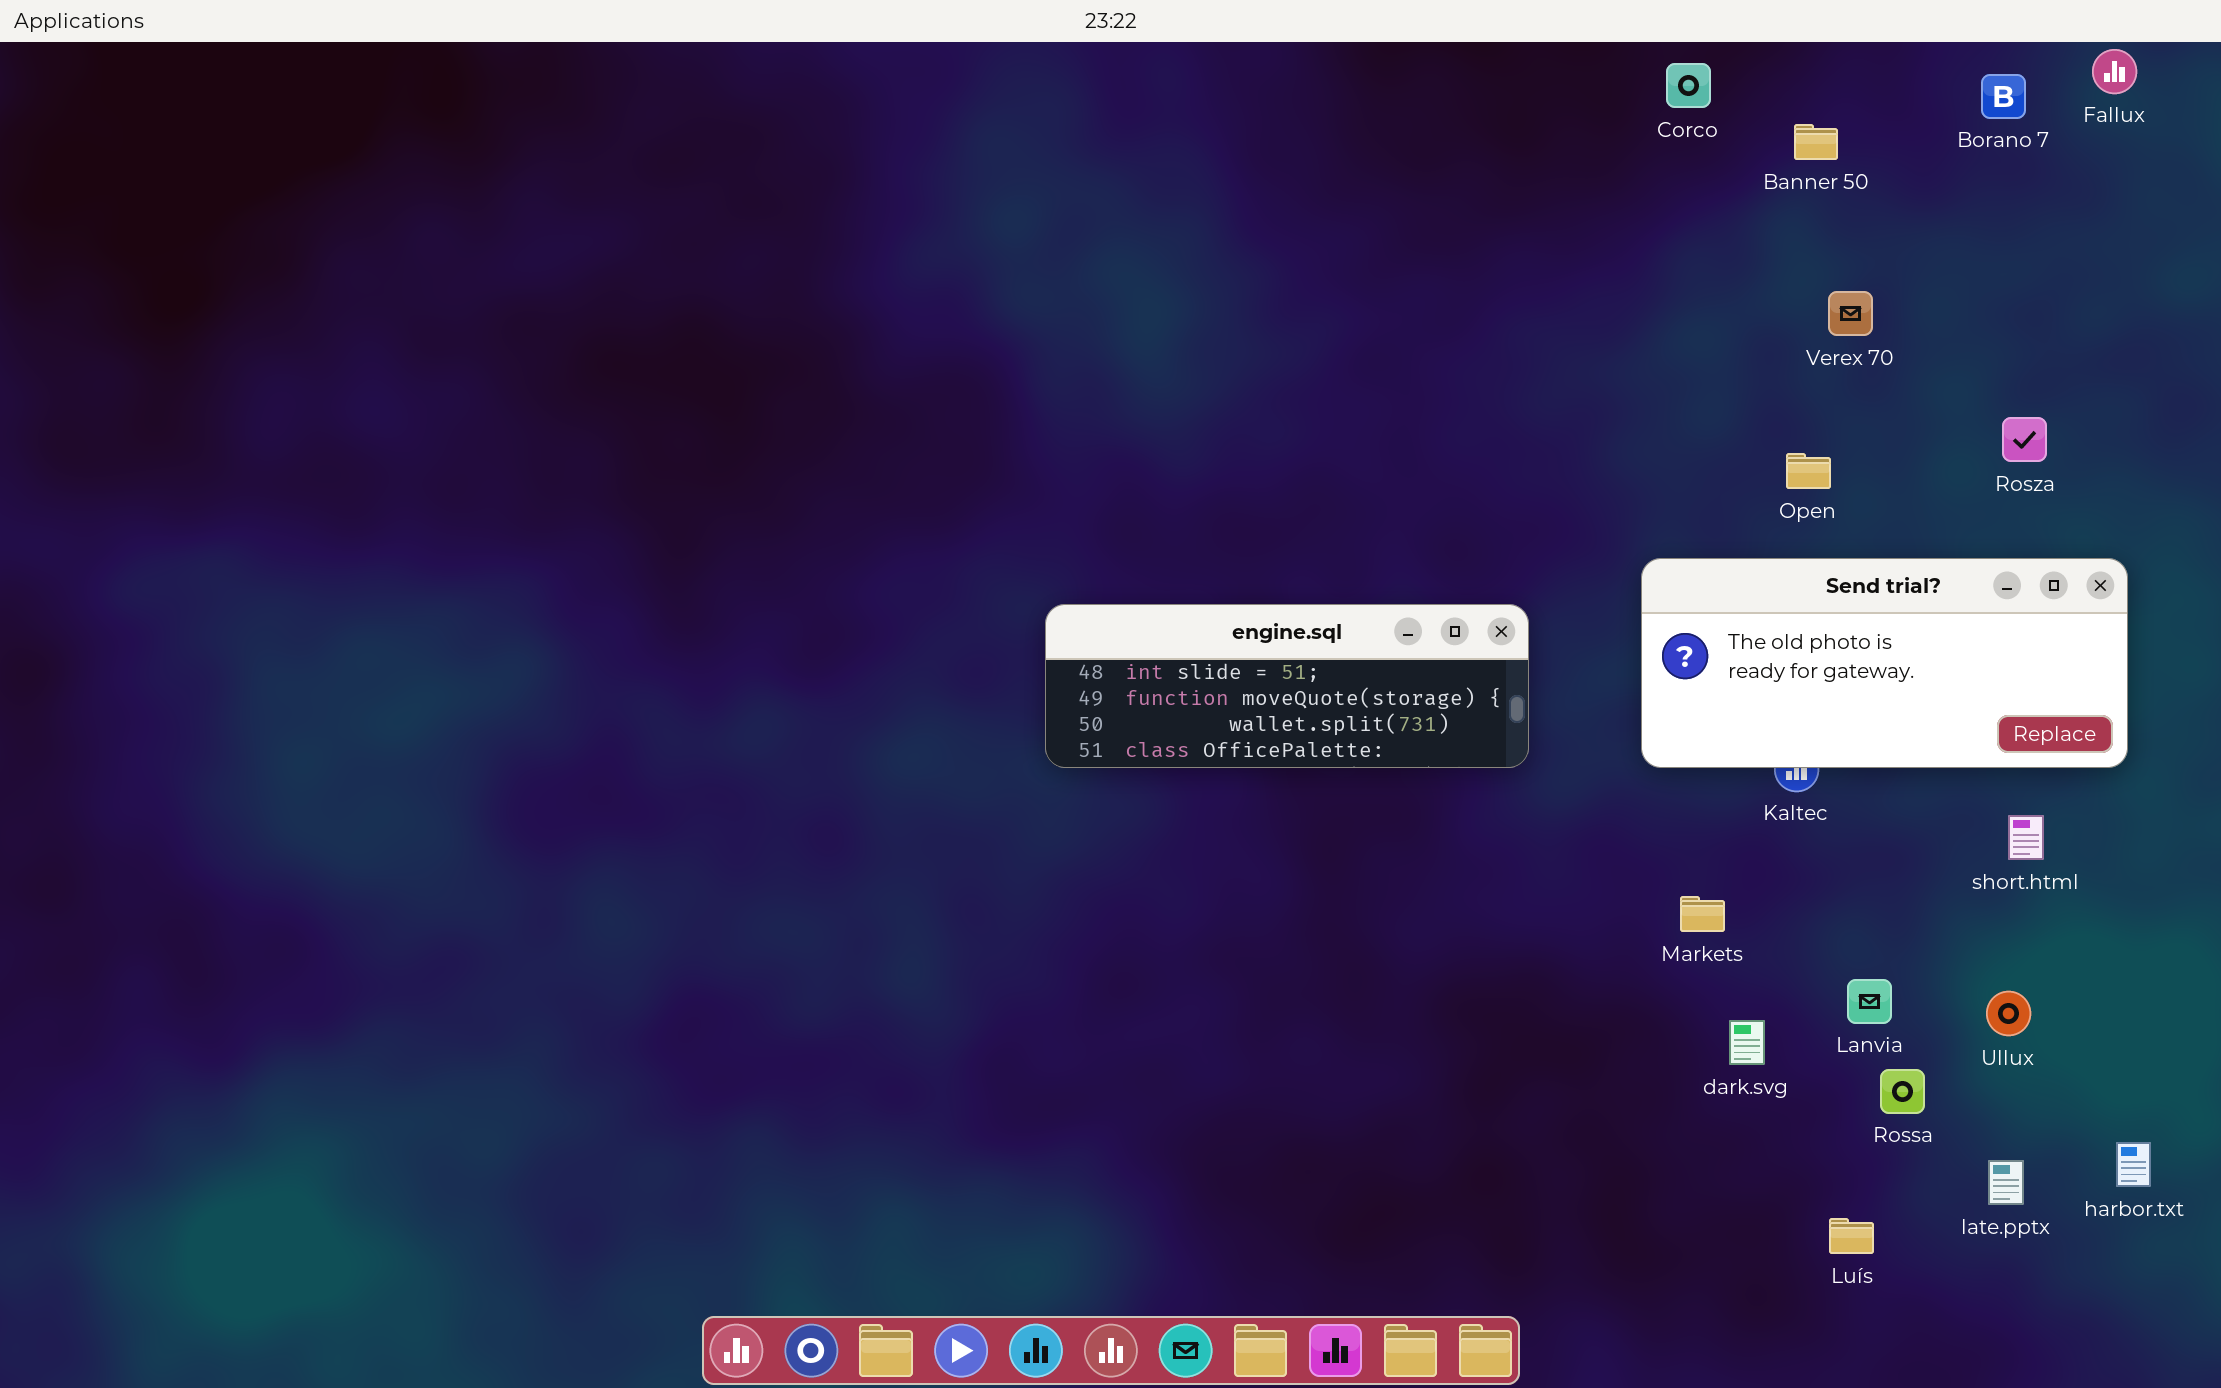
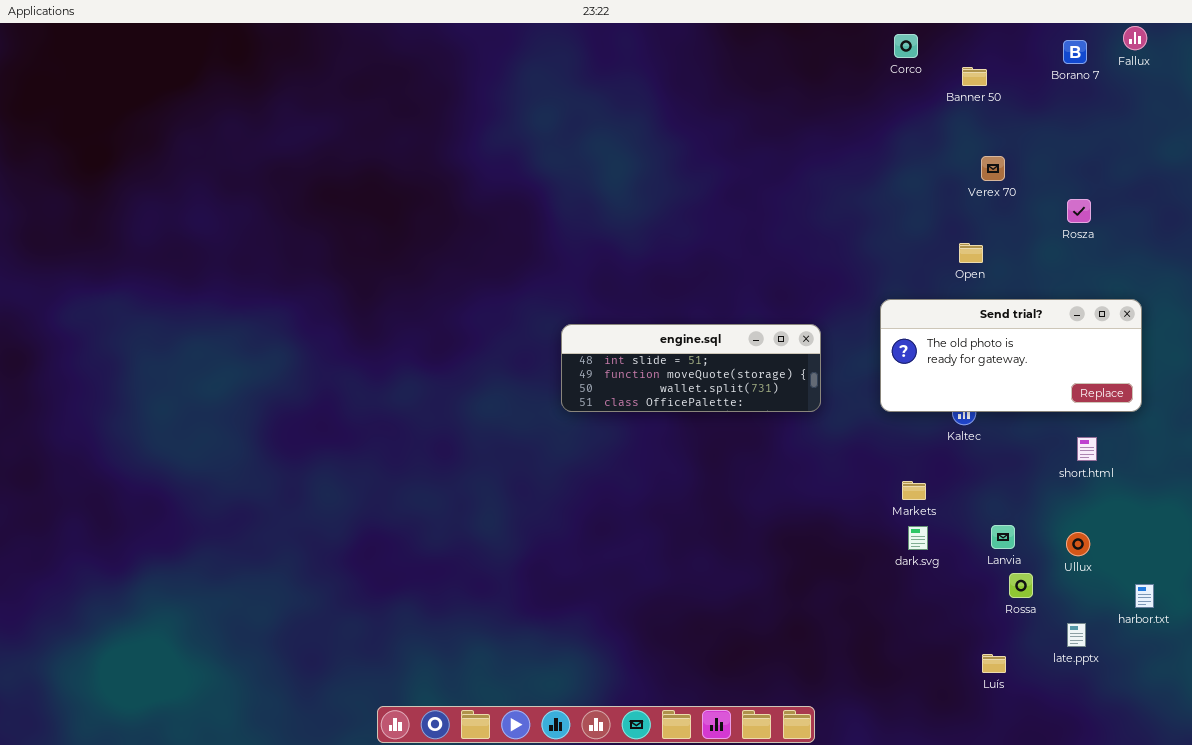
Rosza: [2002,417,2047,462] -> [1067,199,1091,223], moved
dark.svg: [1729,1020,1765,1065] -> [908,526,928,550], moved
harbor.txt: [2116,1142,2151,1187] -> [1135,584,1154,608], moved

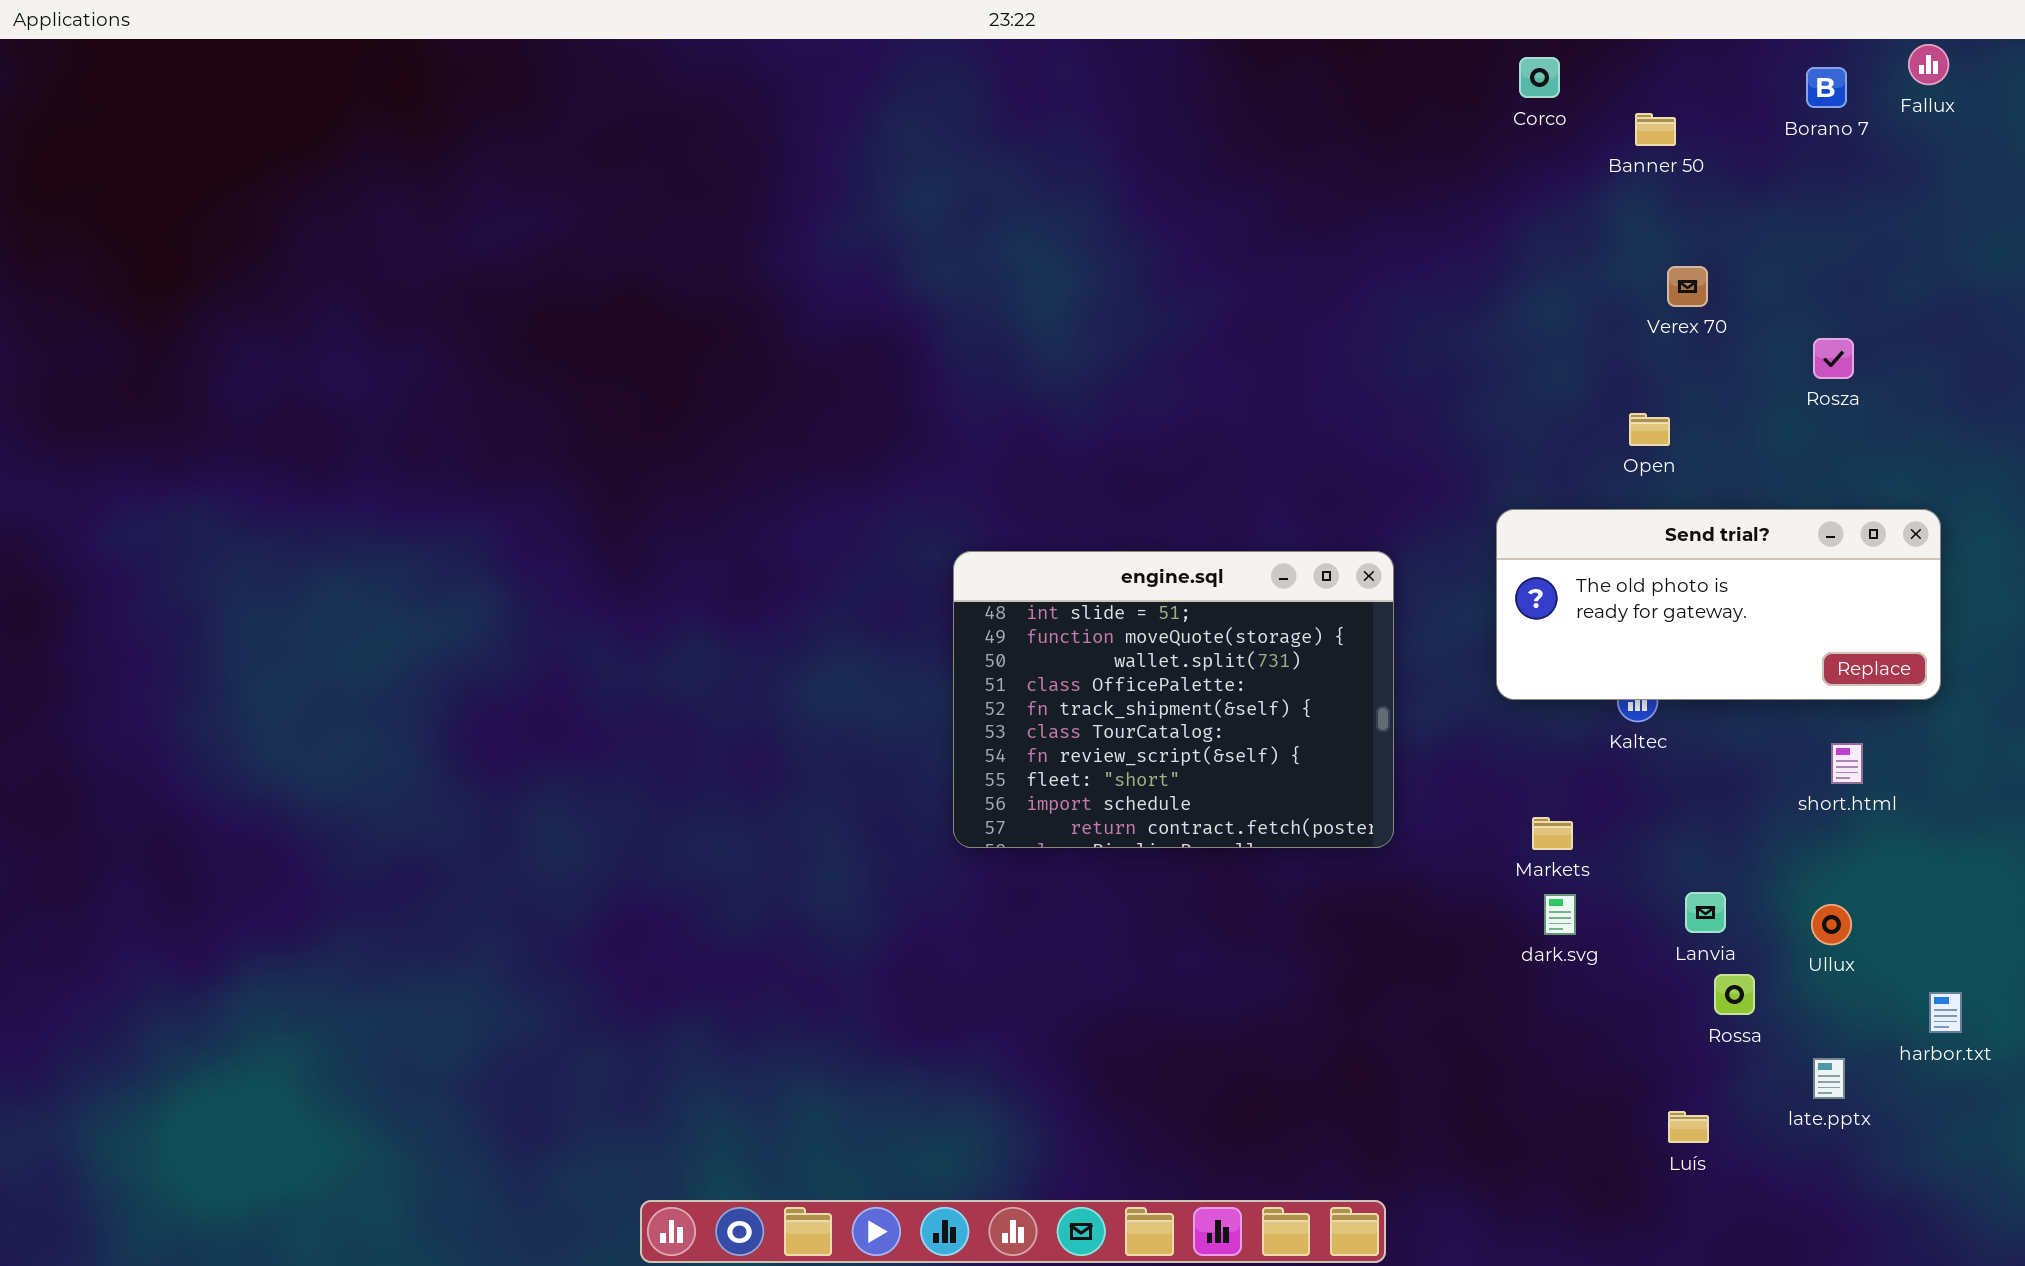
engine.sql: [561,324,821,412] -> [953,551,1394,848], resized

